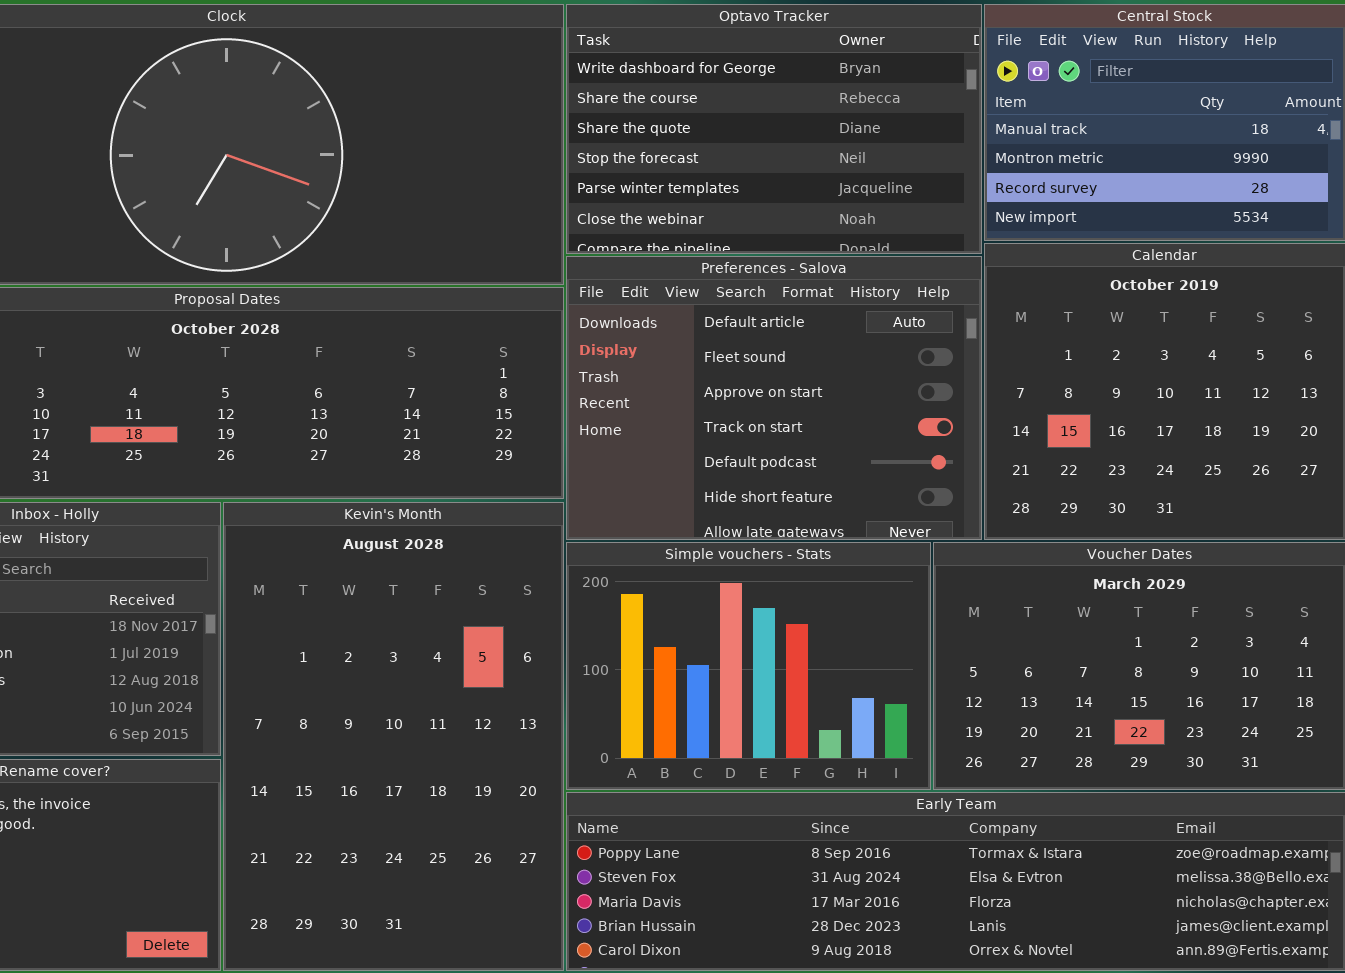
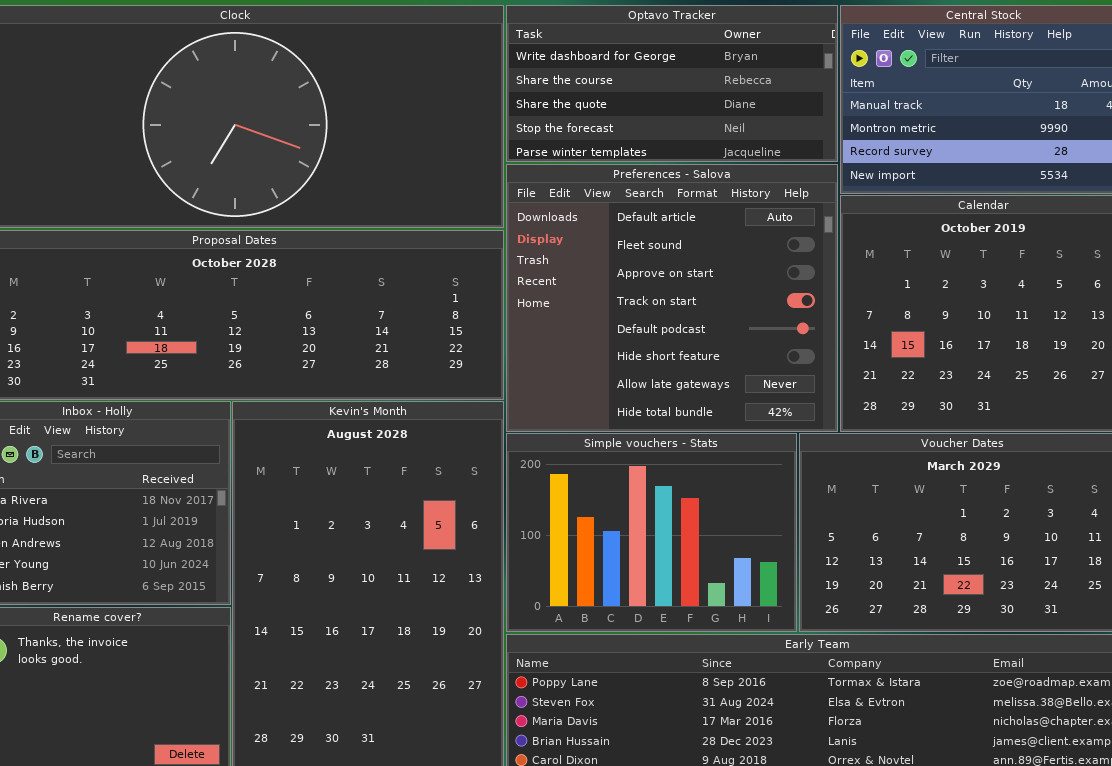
Optavo Tracker: [566,4,982,254] -> [506,5,838,162], resized
Preferences - Salova: [566,256,982,540] -> [506,164,838,432], resized

